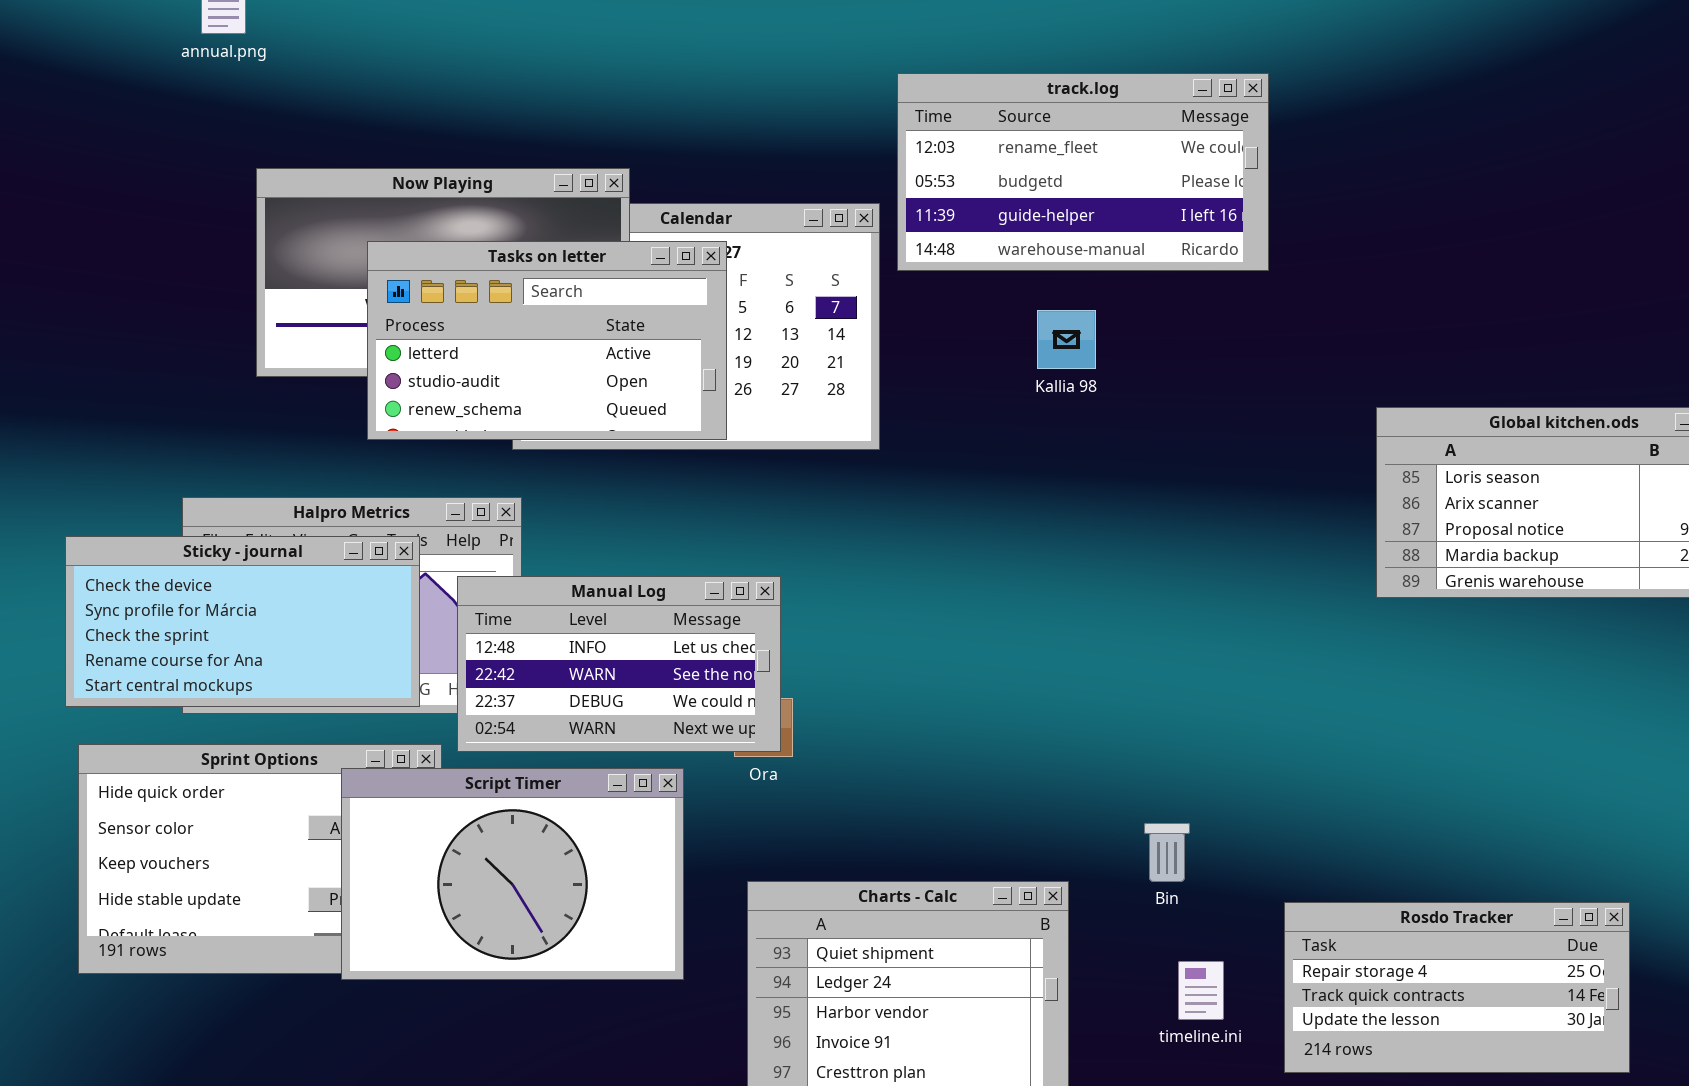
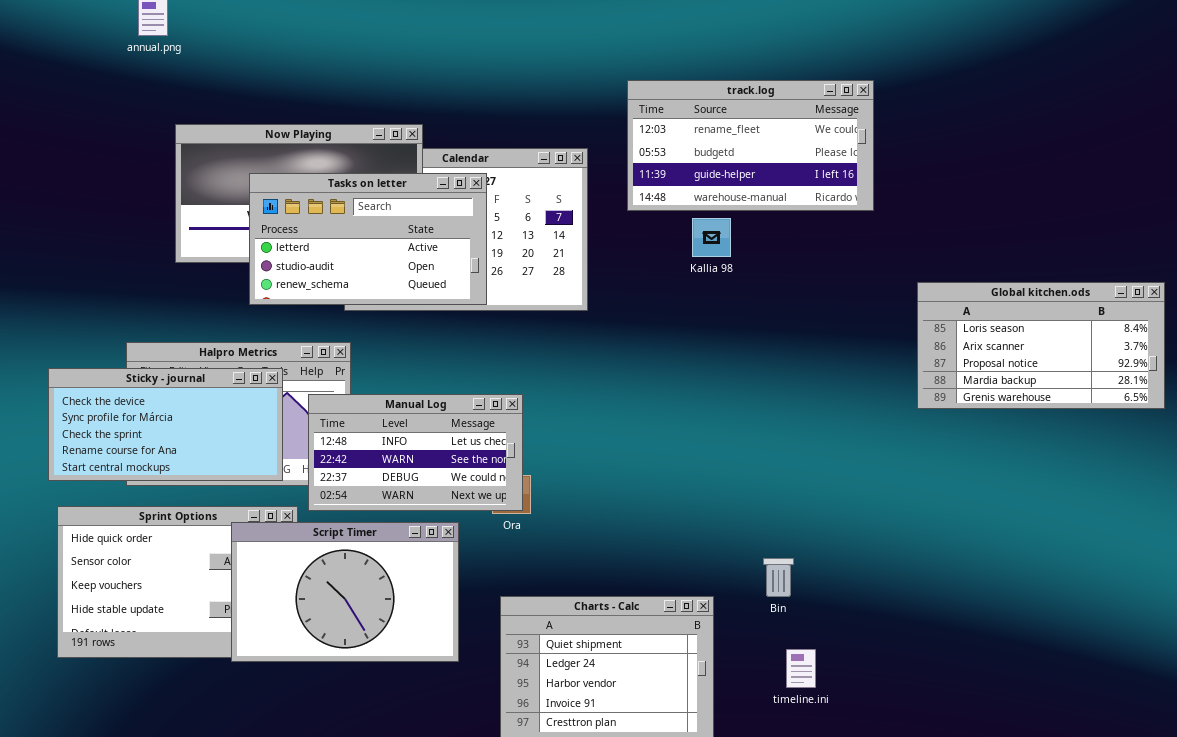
track.log: [897,73,1269,271] -> [627,80,874,211], moved
Rosdo Tracker: [1284,902,1630,1073] -> none, closed

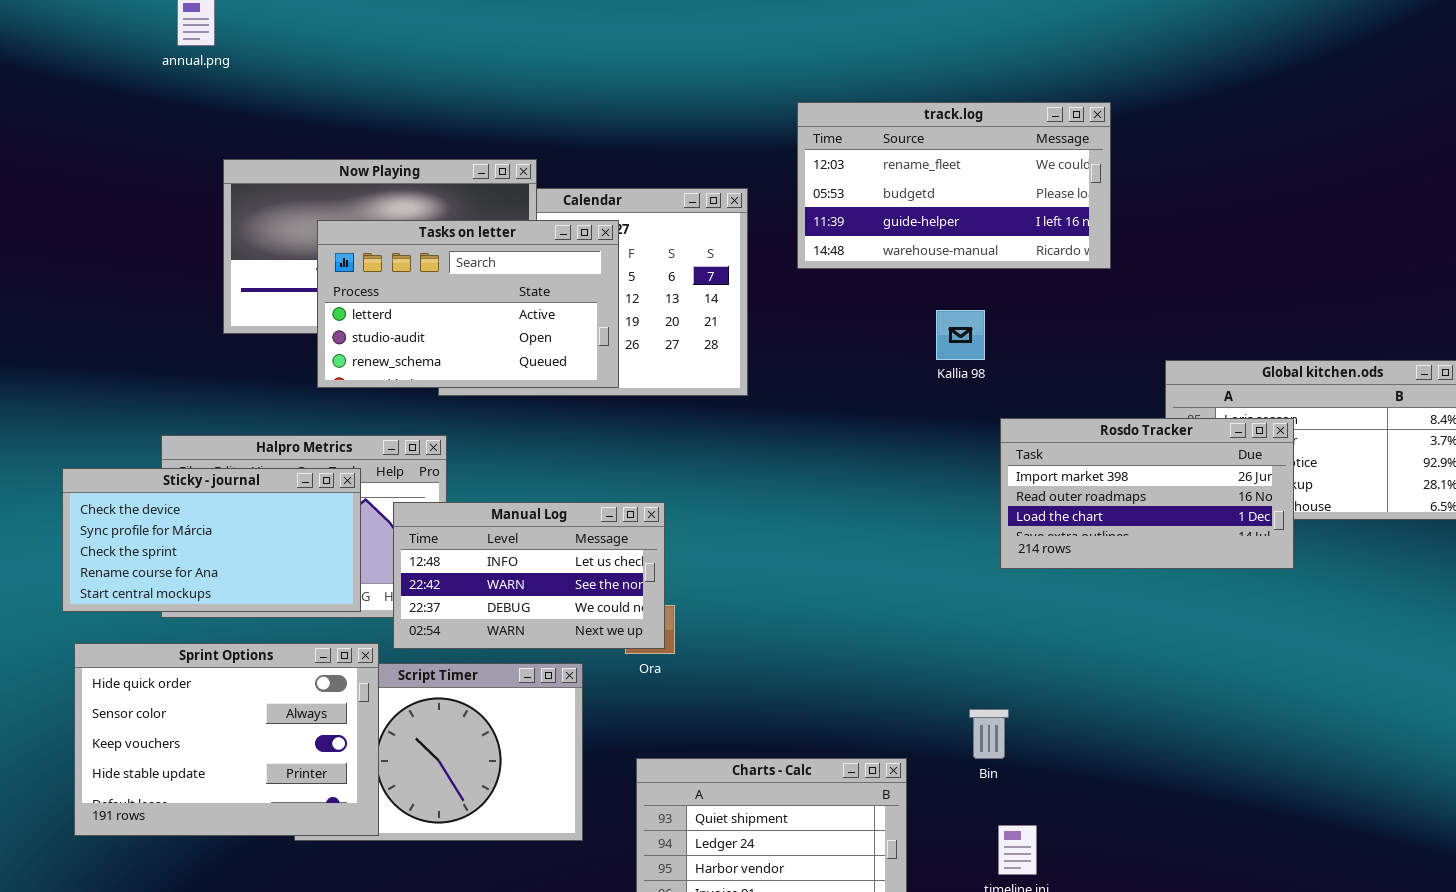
Kallia 98: [692,218,731,257] -> [936,310,985,360], moved
Rosdo Tracker: none -> [1000,418,1294,569], opened
Sprint Options: [57,506,298,658] -> [74,643,379,836], raised

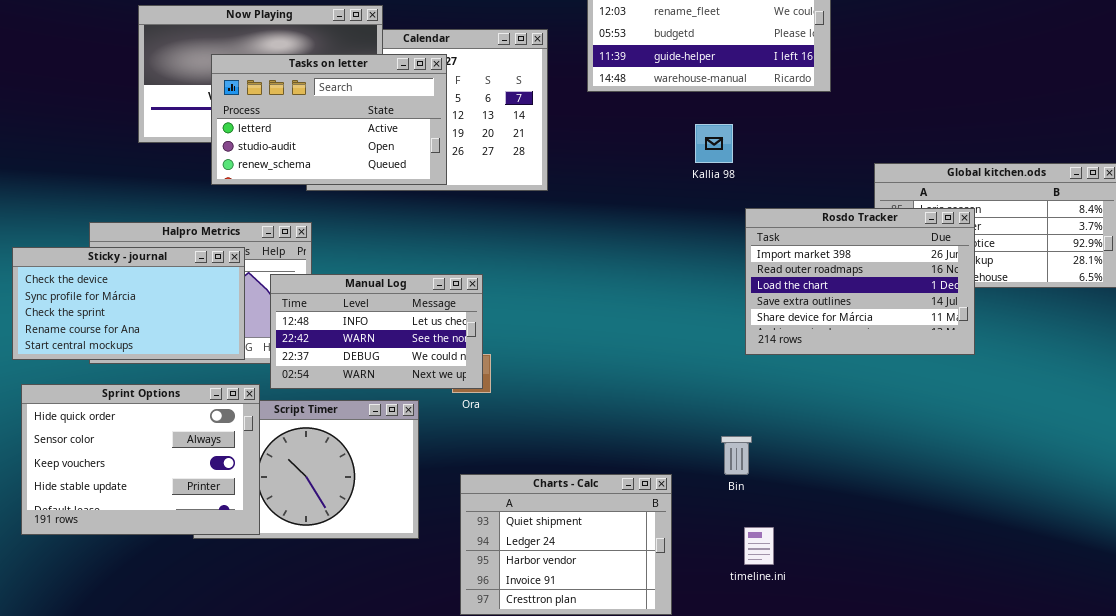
Rosdo Tracker: [1000,418,1294,569] -> [745,208,975,355], resized

